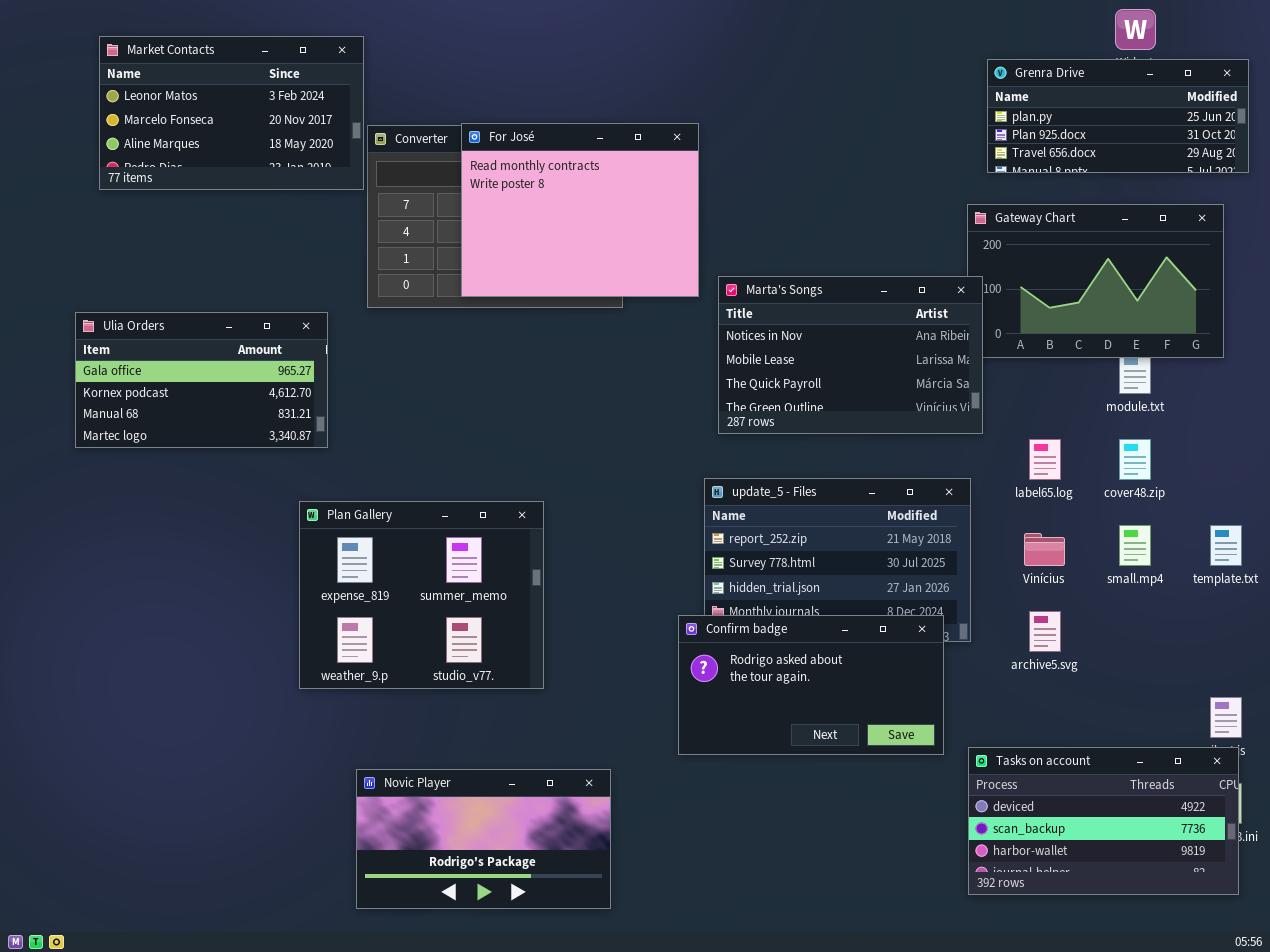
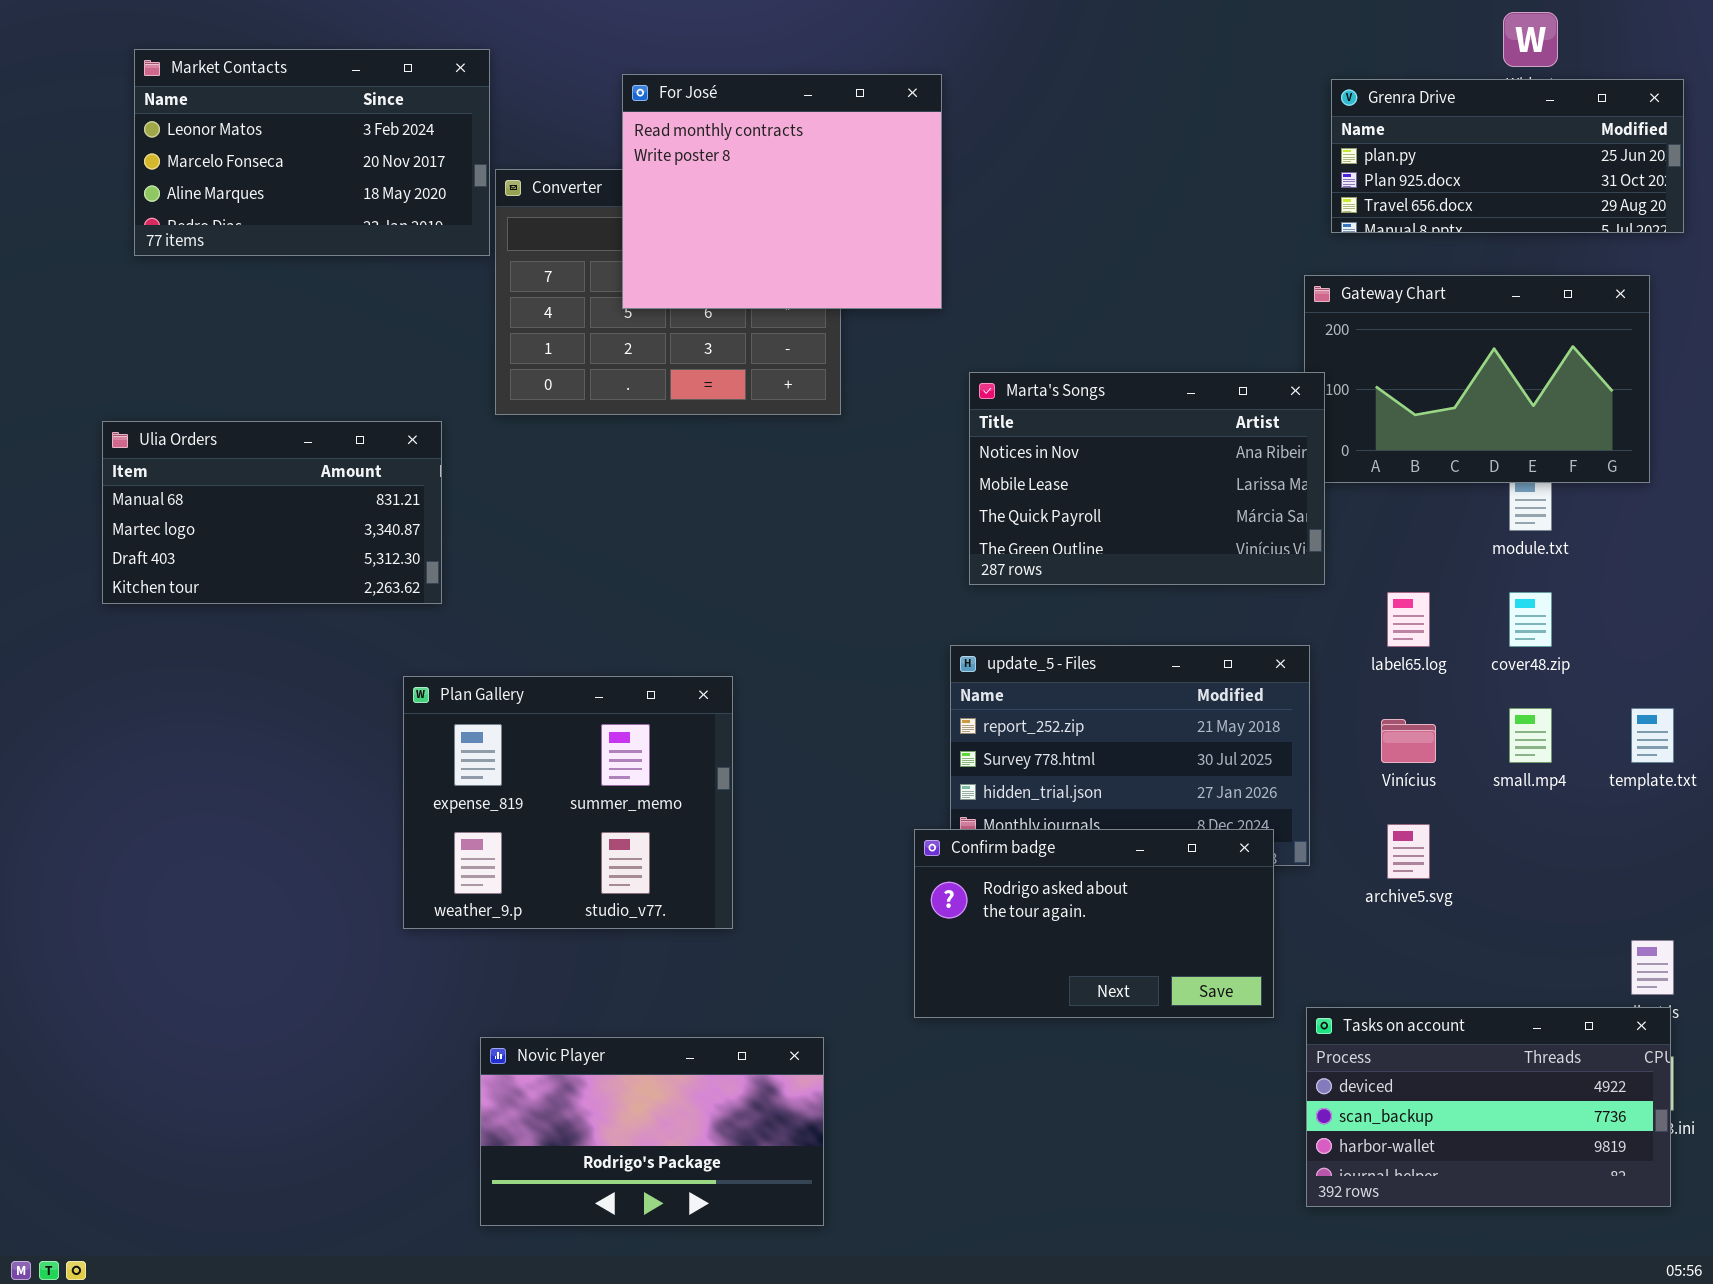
For José: [461,123,699,297] -> [622,74,942,309], moved
Ulia Orders: [75,312,328,448] -> [102,421,442,604], scrolled down 2 rows

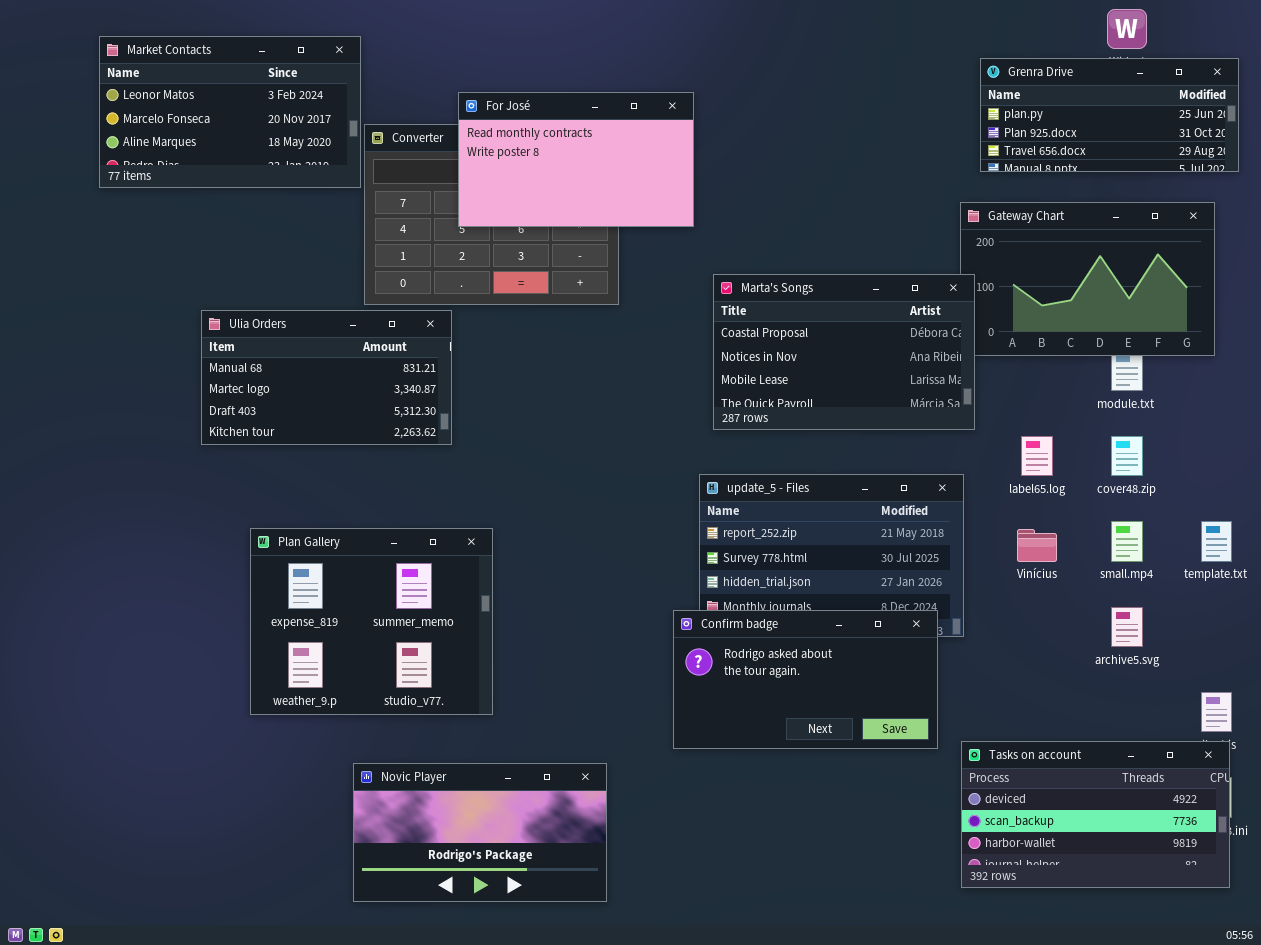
For José: [622,74,942,309] -> [458,92,694,227], resized
Marta's Songs: [969,372,1325,585] -> [713,274,975,430], scrolled up 1 row
Ulia Orders: [102,421,442,604] -> [201,310,452,445], moved
Plan Gallery: [403,676,733,929] -> [250,528,493,715], moved
archive5.svg: [1387,824,1430,879] -> [1111,607,1143,647], moved

